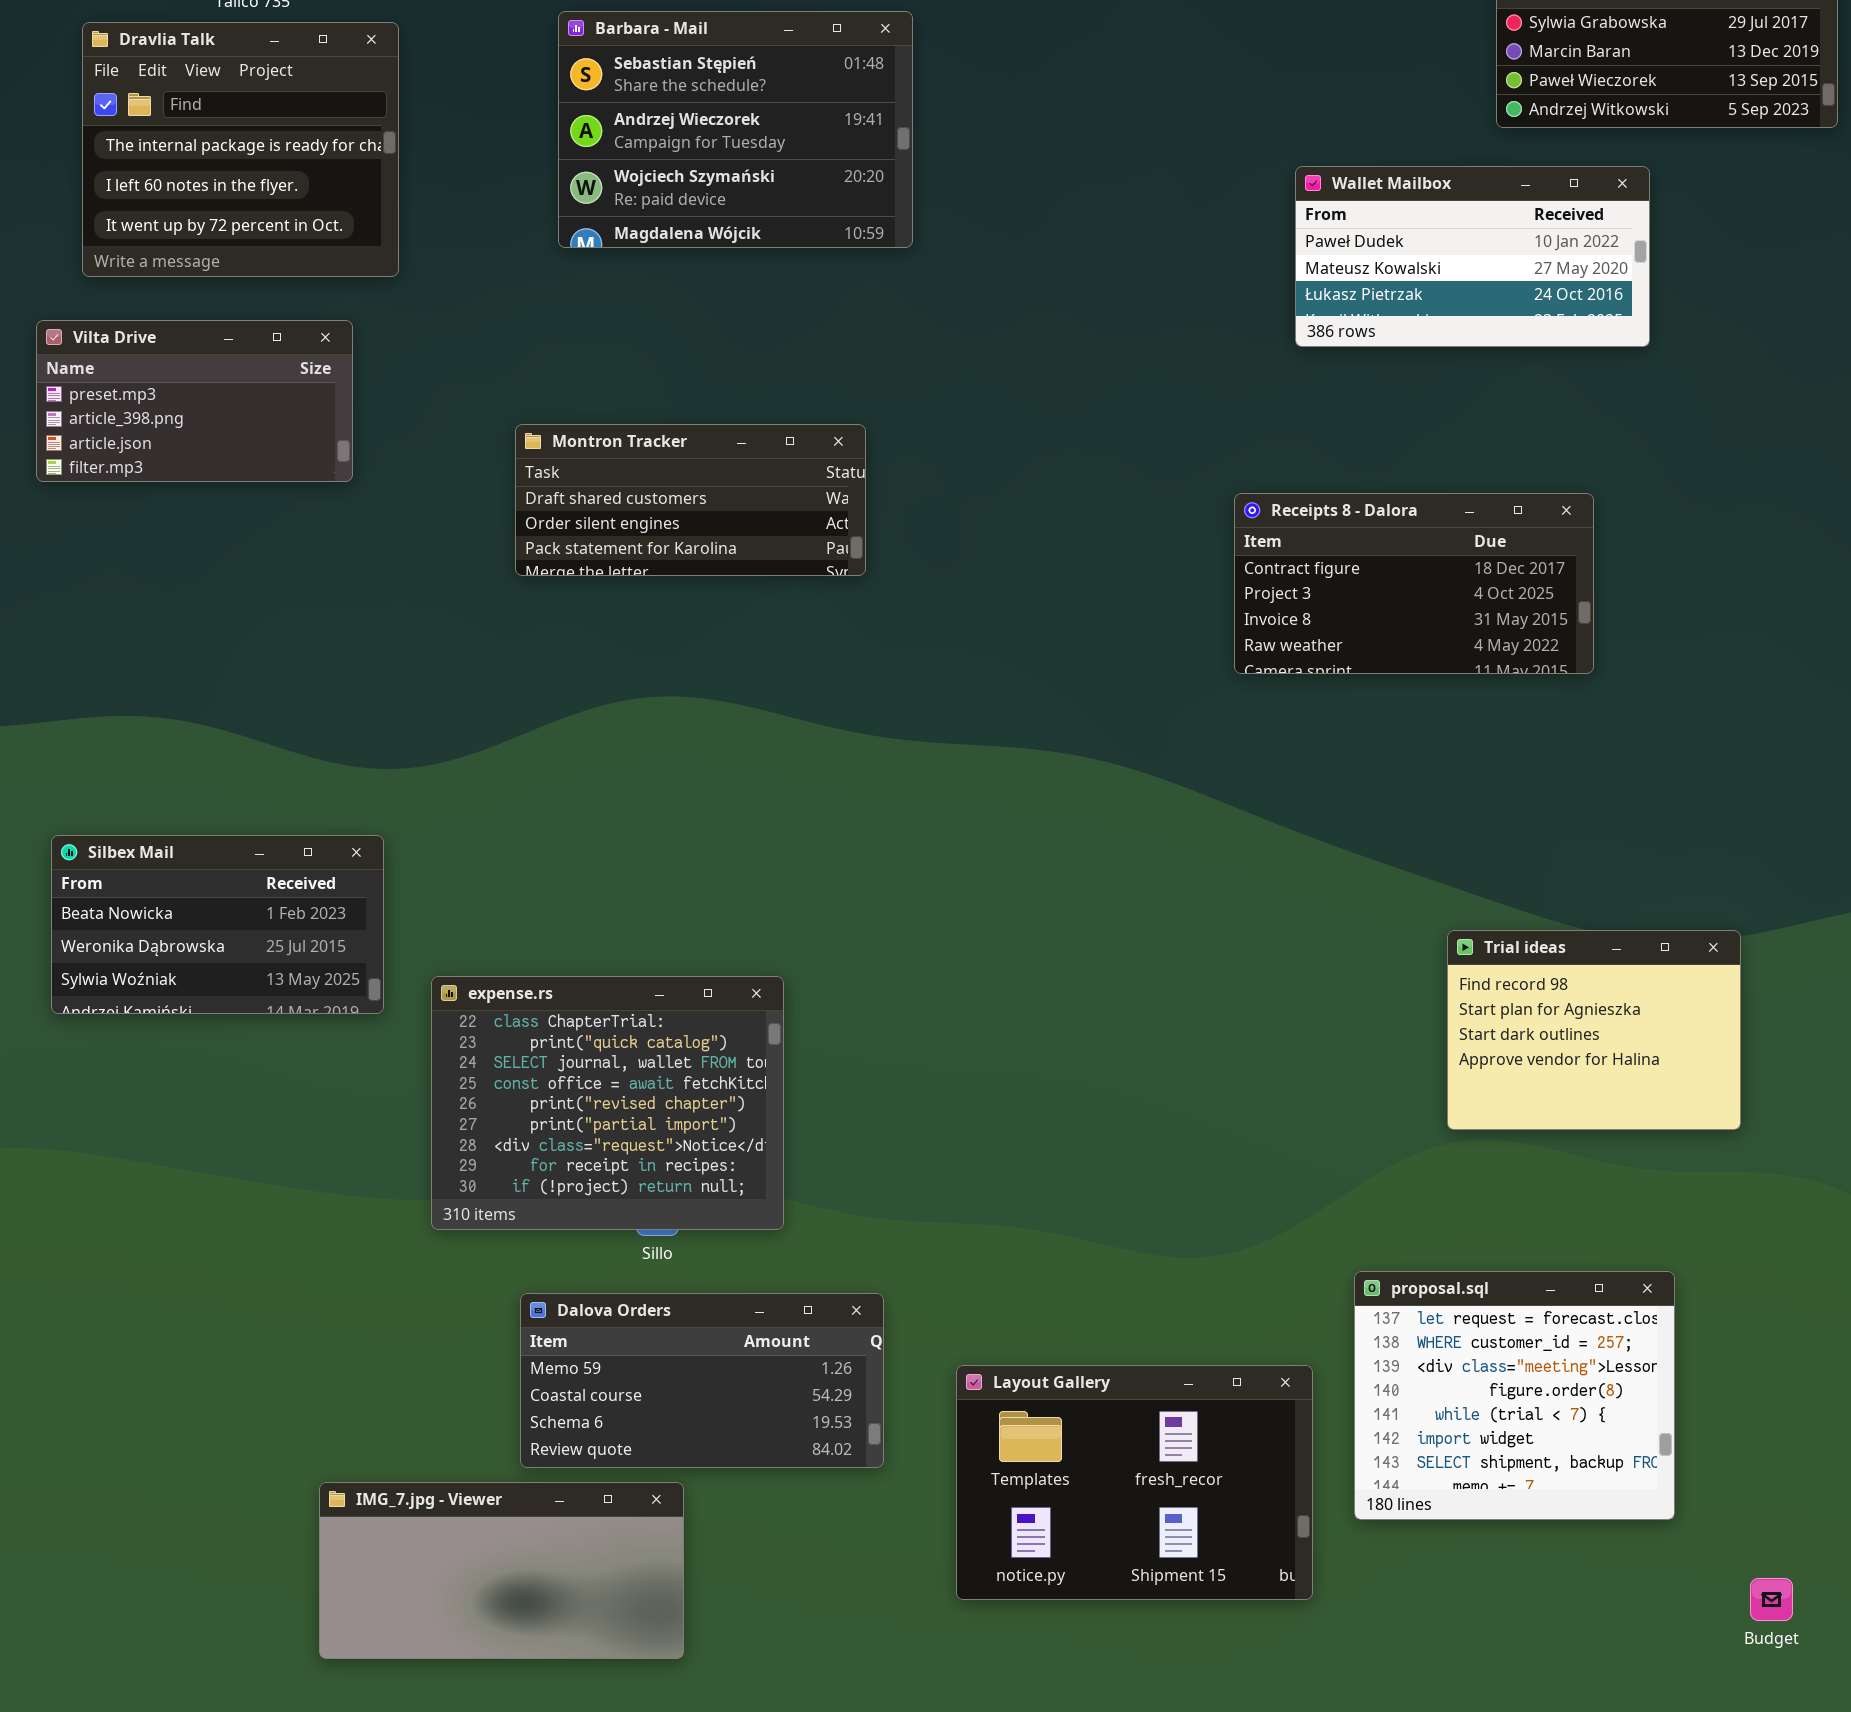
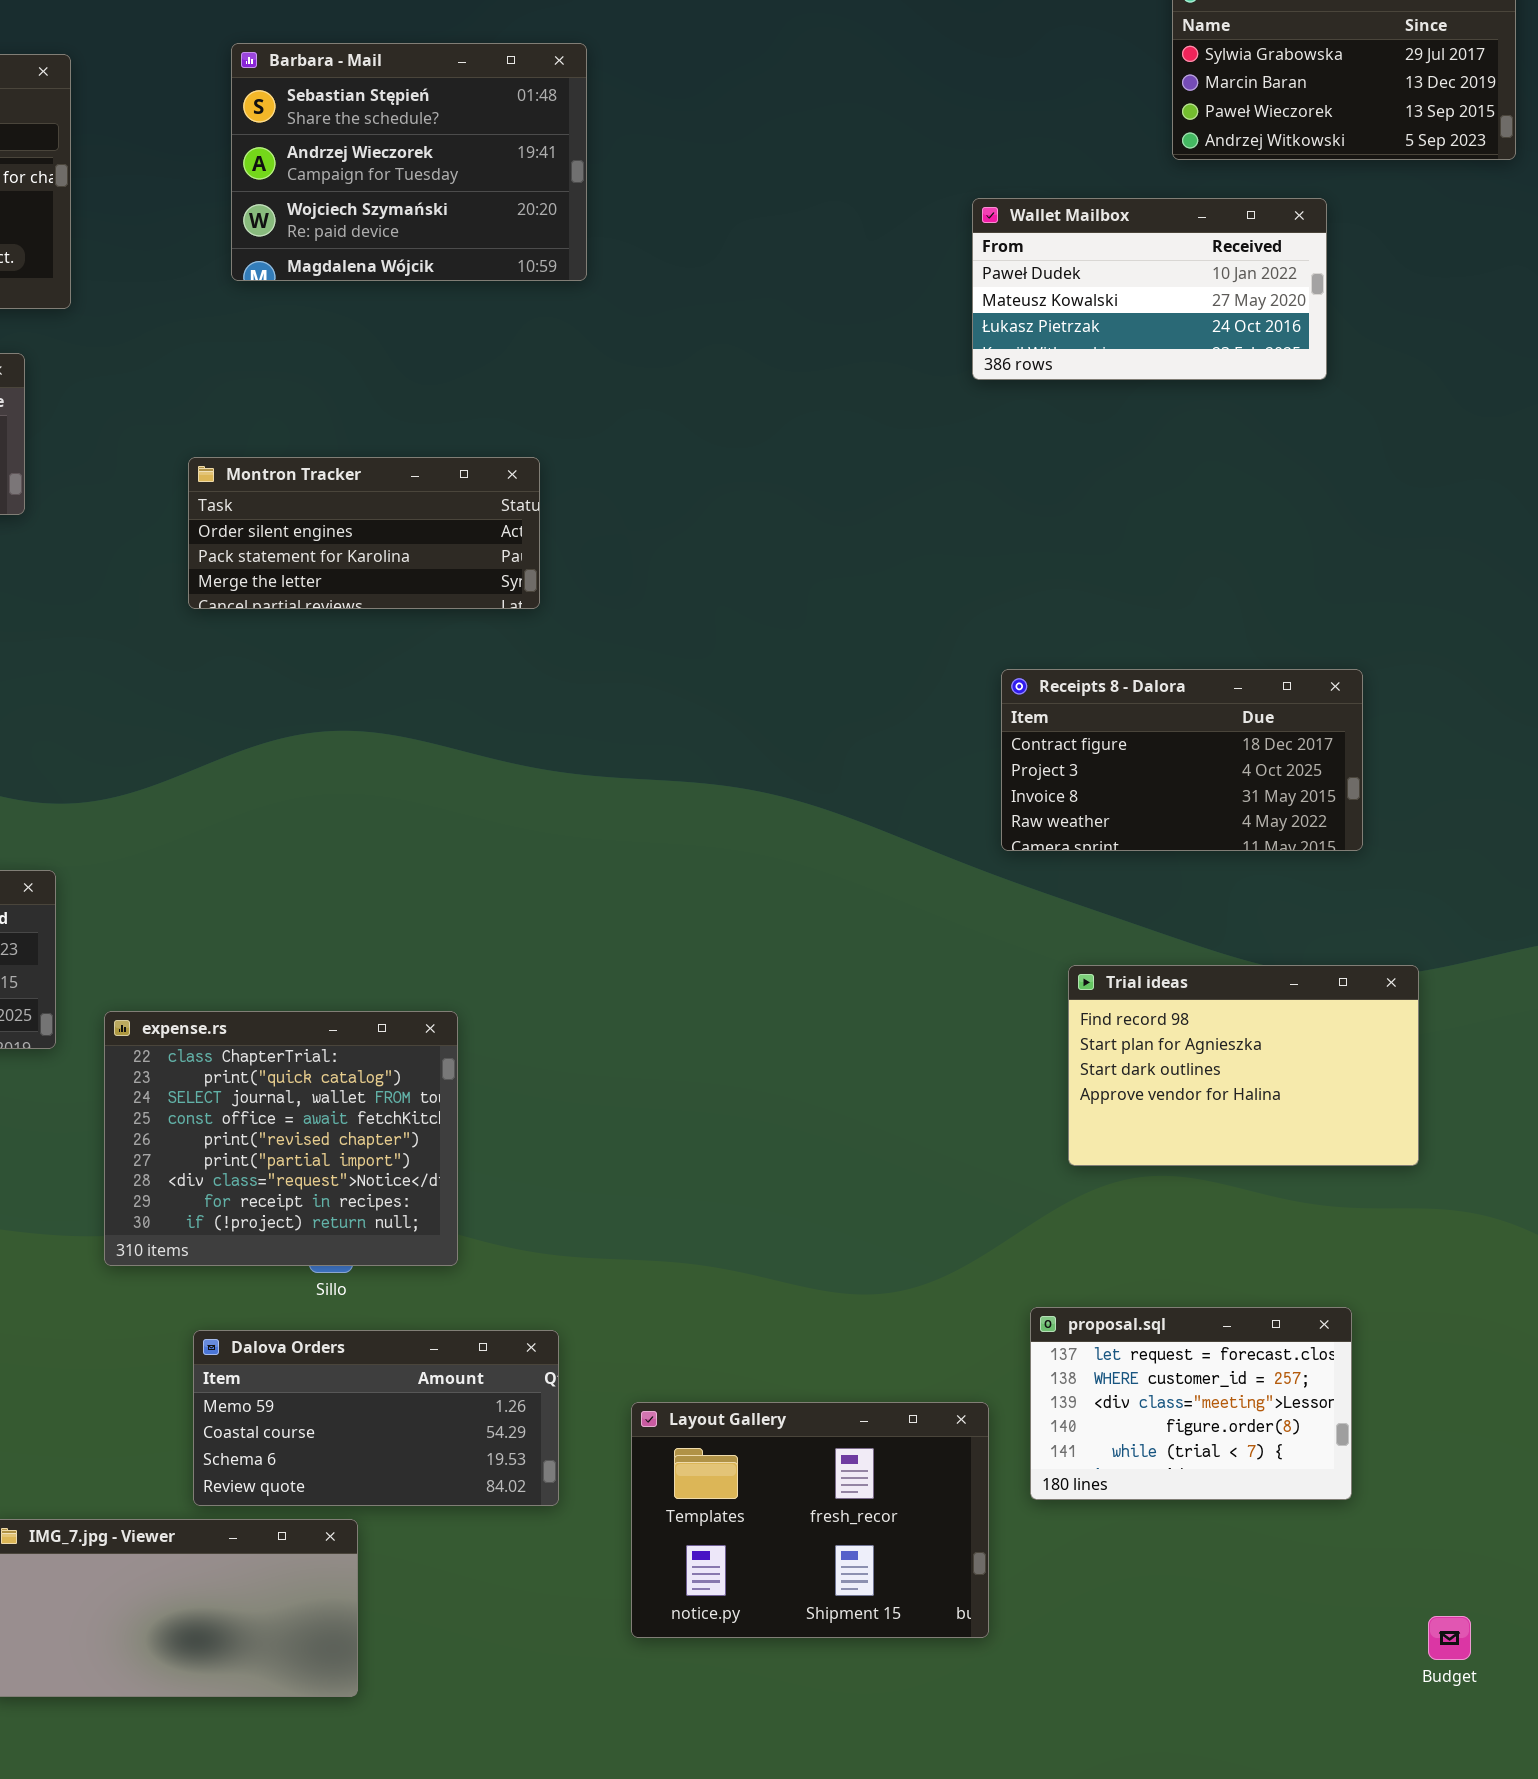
Montron Tracker: [515,424,866,576] -> [188,457,540,609], scrolled down 1 row
Receipts 8 - Dalora: [1234,493,1594,674] -> [1001,669,1363,851], moved
Trial ideas: [1447,930,1741,1130] -> [1068,965,1419,1166], resized
proposal.sql: [1354,1271,1675,1520] -> [1030,1307,1352,1500], resized

